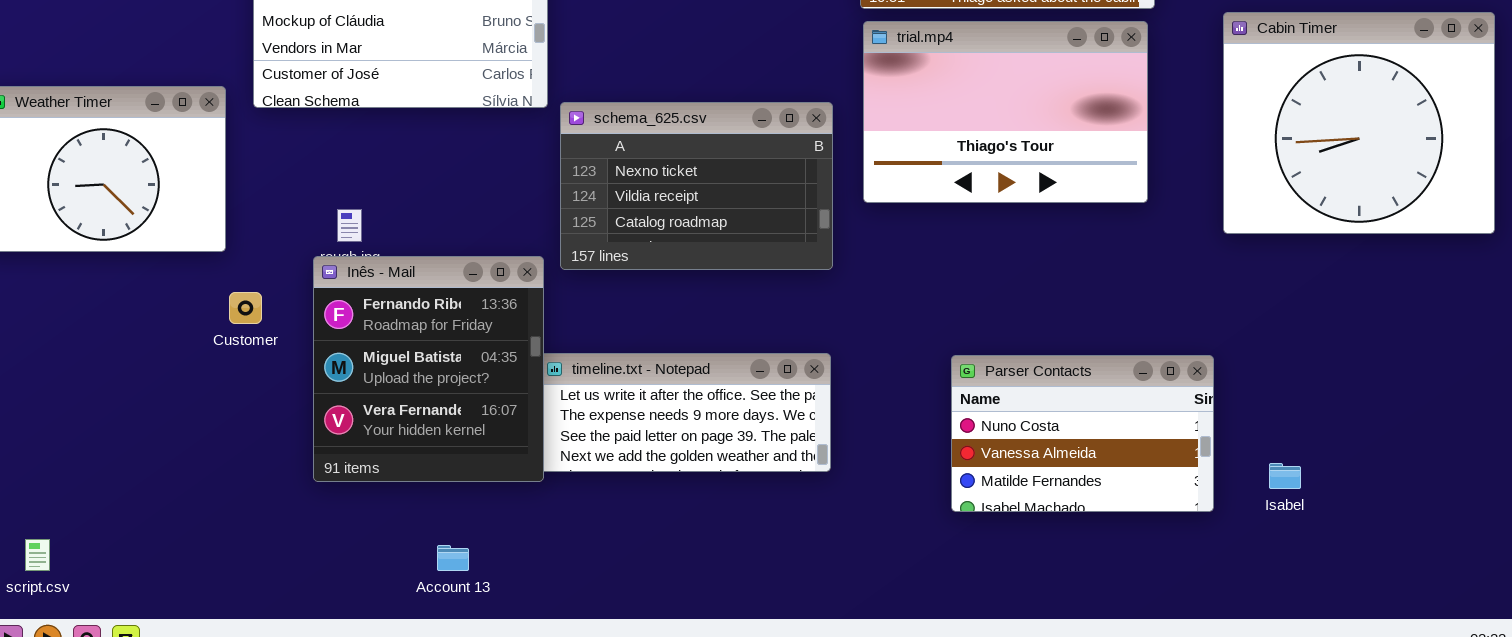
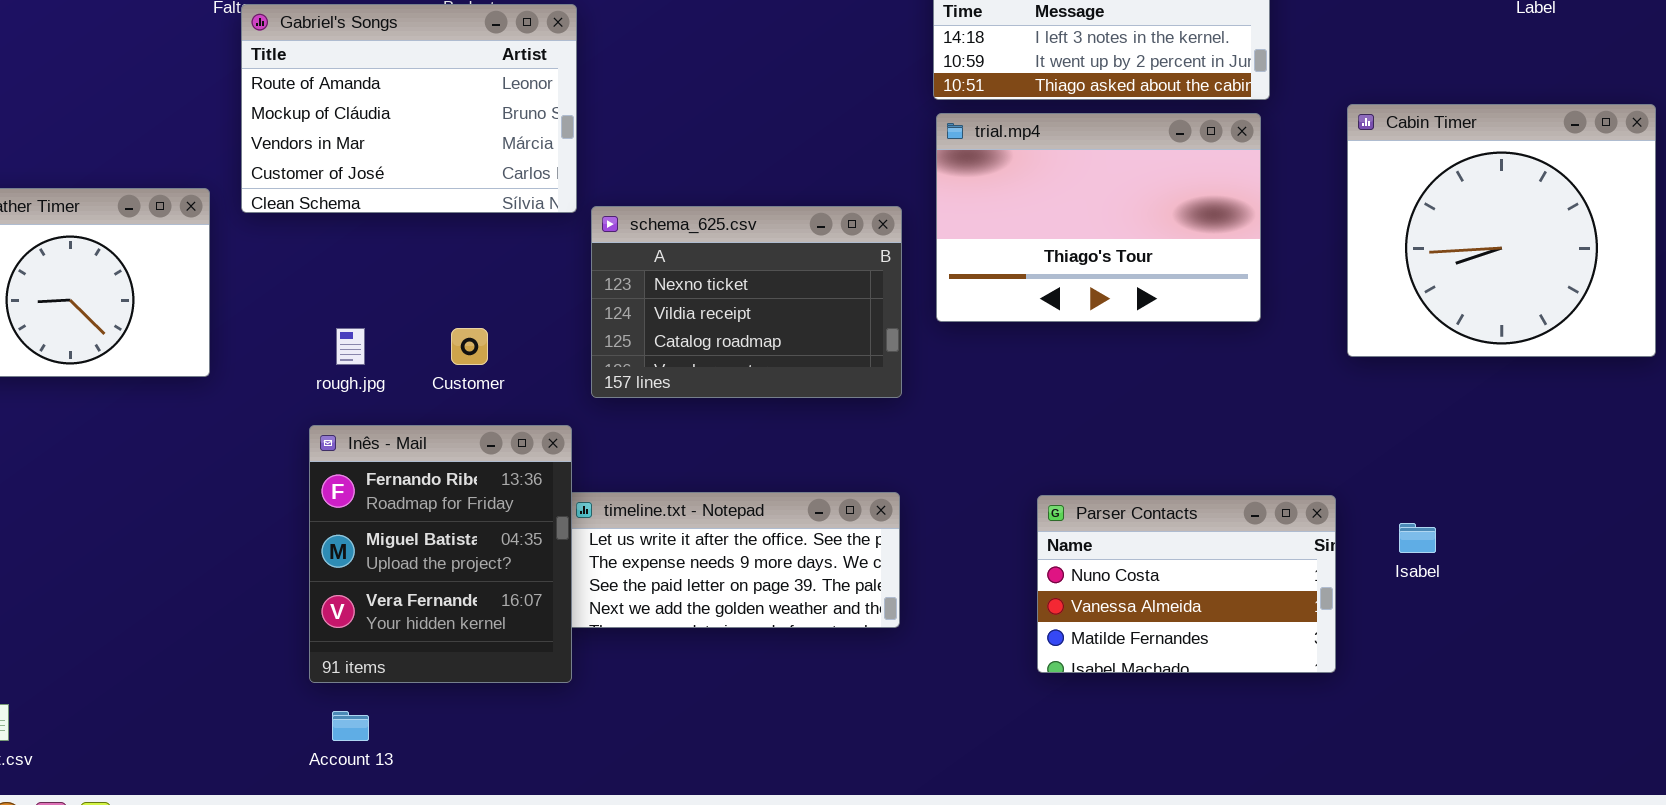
Inês - Mail: [313,256,544,482] -> [309,425,572,683], moved
Customer: [229,292,262,324] -> [451,328,488,365], moved
Isabel: [1269,463,1301,489] -> [1399,523,1436,553], moved
Account 13: [437,545,469,571] -> [332,711,369,741], moved

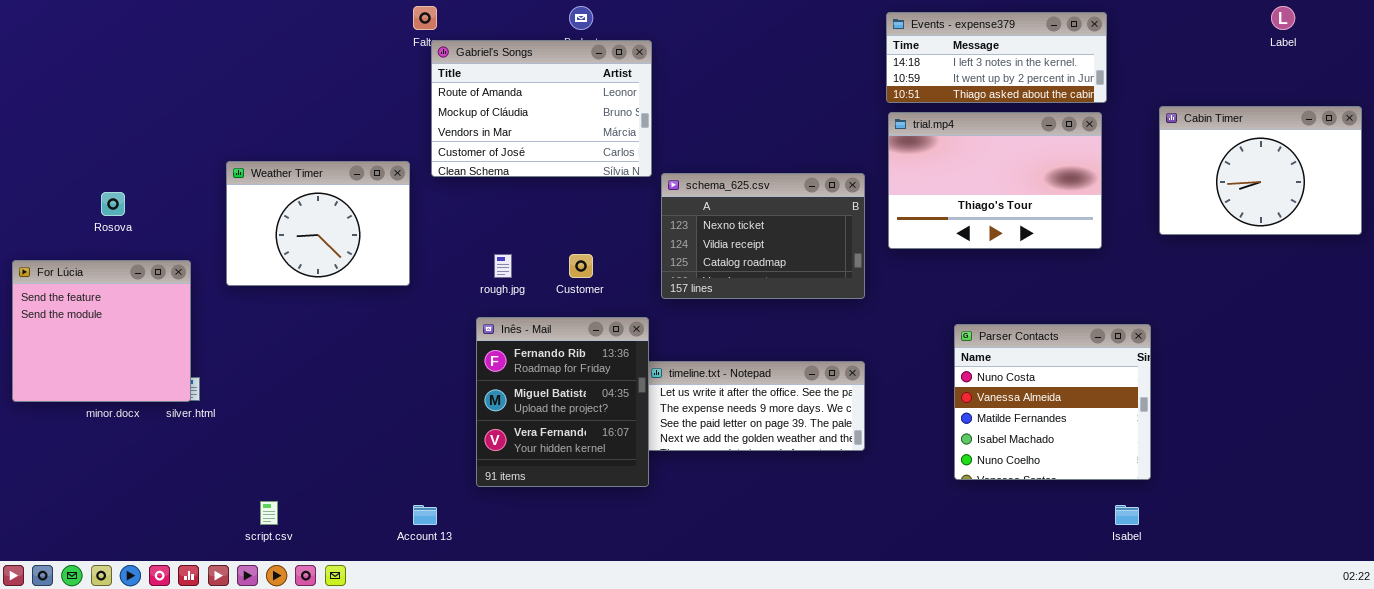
Cabin Timer: [1347,104,1656,357] -> [1159,106,1362,235], resized
Parser Contacts: [1037,495,1336,673] -> [954,324,1151,480], resized
Isabel: [1399,523,1436,553] -> [1115,505,1139,525], moved
Account 13: [332,711,369,741] -> [413,505,437,525], moved

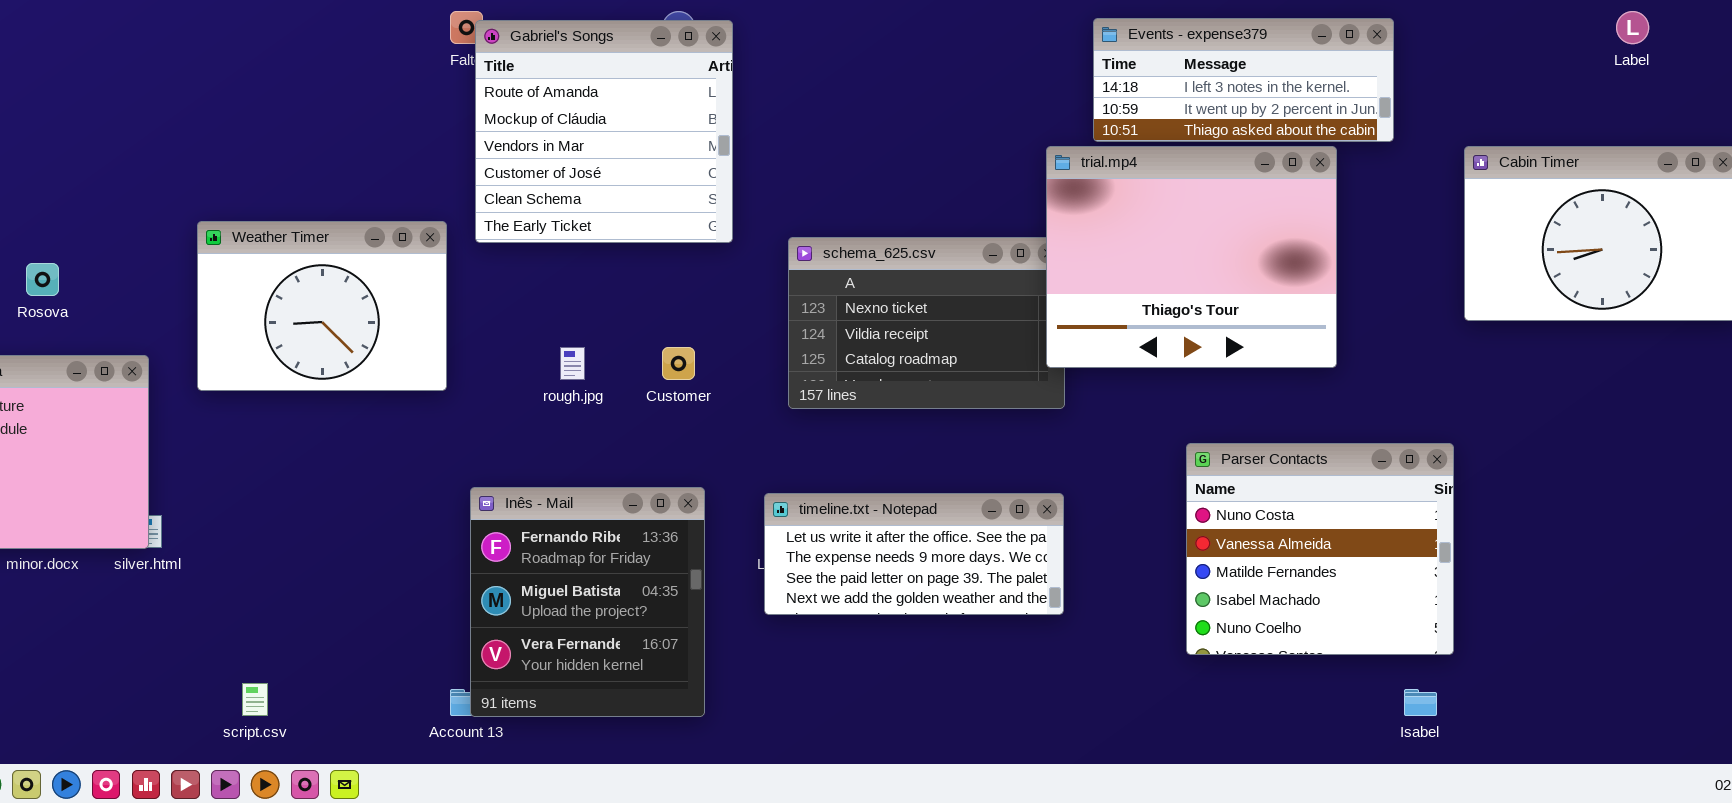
Gabriel's Songs: [431,40,652,177] -> [475,20,733,243], resized
trial.mp4: [888,112,1102,249] -> [1046,146,1337,368], moved, resized
Inês - Mail: [476,317,649,487] -> [470,487,705,717], moved

